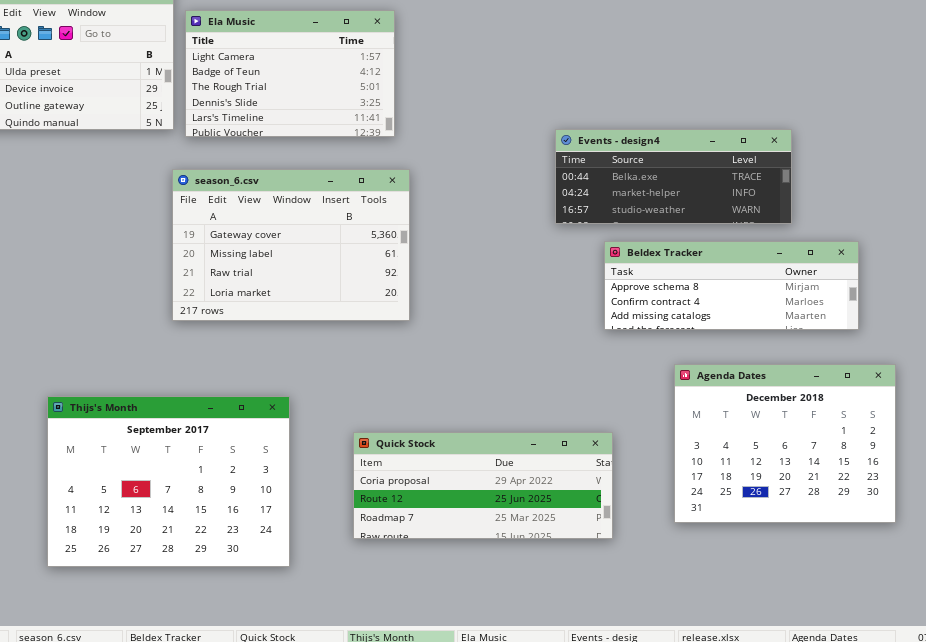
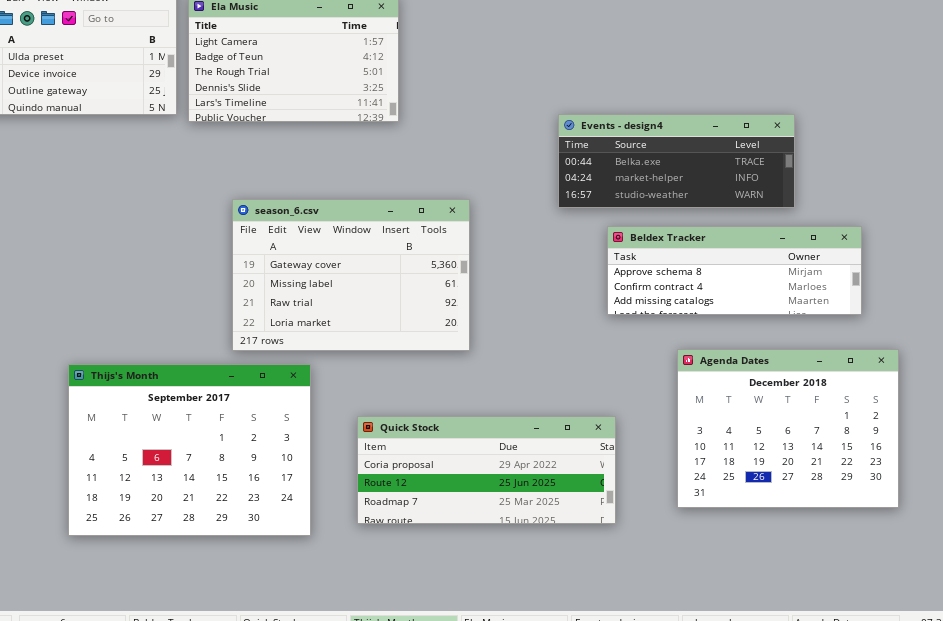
season_6.csv: [172,169,410,321] -> [232,199,470,351], moved
Thijs's Month: [47,396,290,567] -> [68,364,311,536], moved

